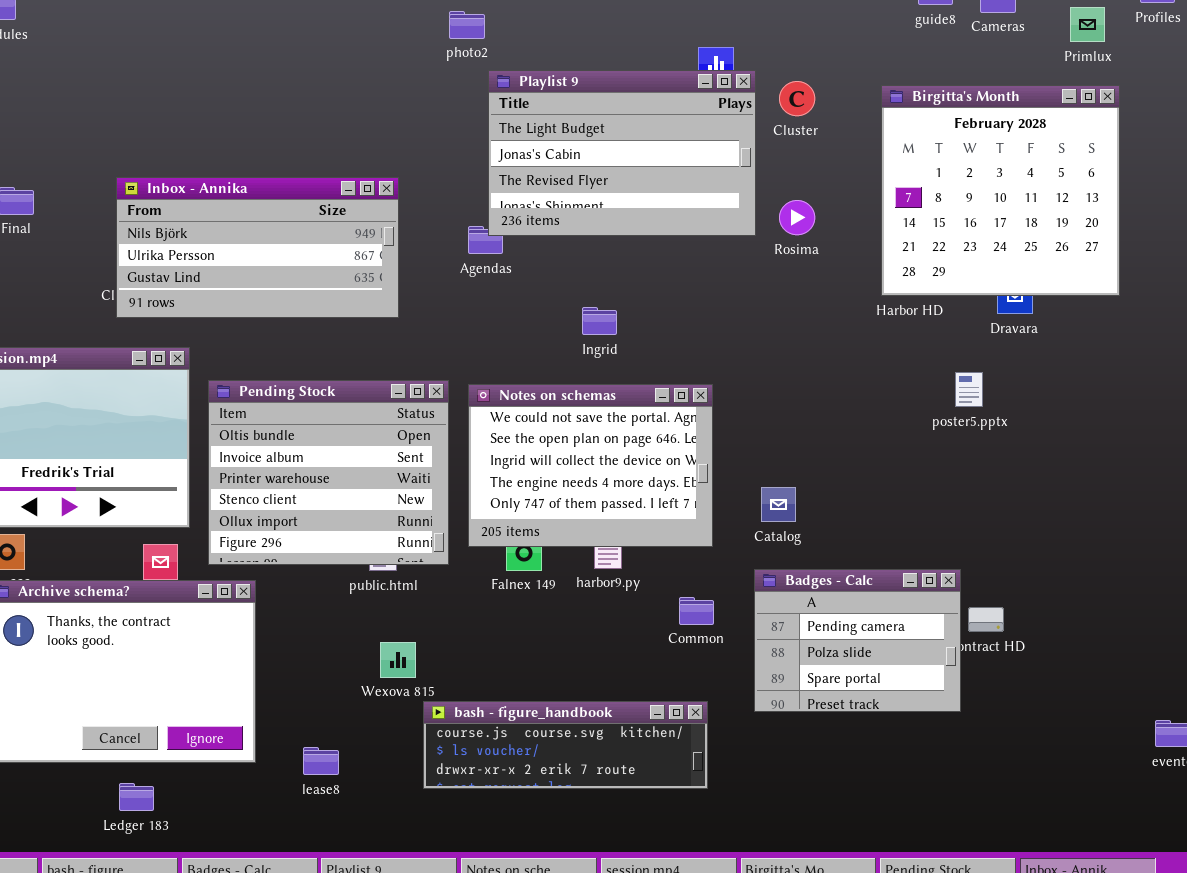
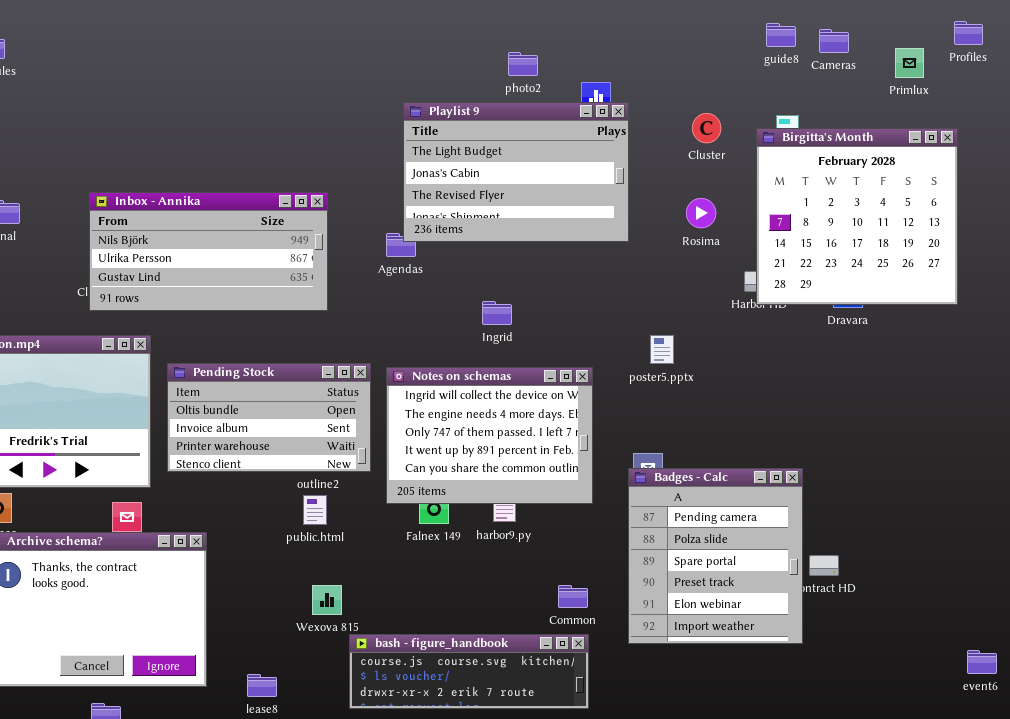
photo2: [449,11,485,39] -> [508,52,538,76], moved
Cluster: [779,81,815,116] -> [692,113,721,143], moved
Birgitta's Month: [881,85,1120,296] -> [756,128,958,305], moved
Rosima: [779,200,815,235] -> [686,198,716,228], moved
poster5.pptx: [955,372,983,407] -> [650,335,674,364], moved
Pending Stock: [208,380,449,565] -> [167,363,371,472], resized
Notes on schemas: [468,384,713,547] -> [386,367,593,504], scrolled down 2 rows
Badges - Calc: [754,569,961,712] -> [628,468,803,644], resized
Common: [679,597,714,625] -> [558,585,588,608], moved

